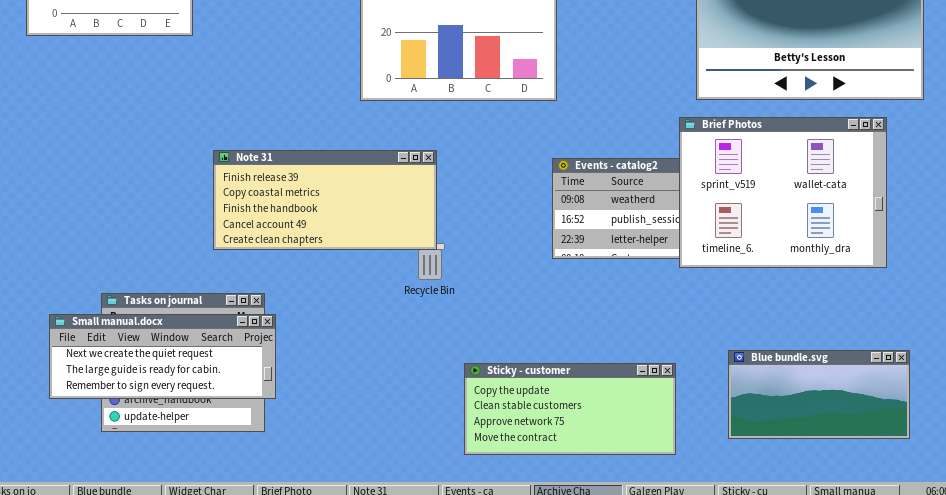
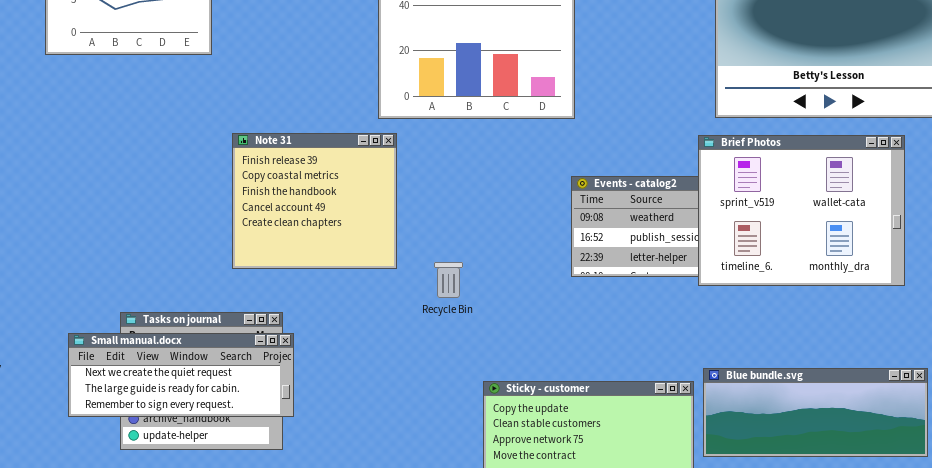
Note 31: [213,150,437,250] -> [232,133,397,269], resized
Blue bundle.svg: [728,350,910,439] -> [703,368,928,457], resized

